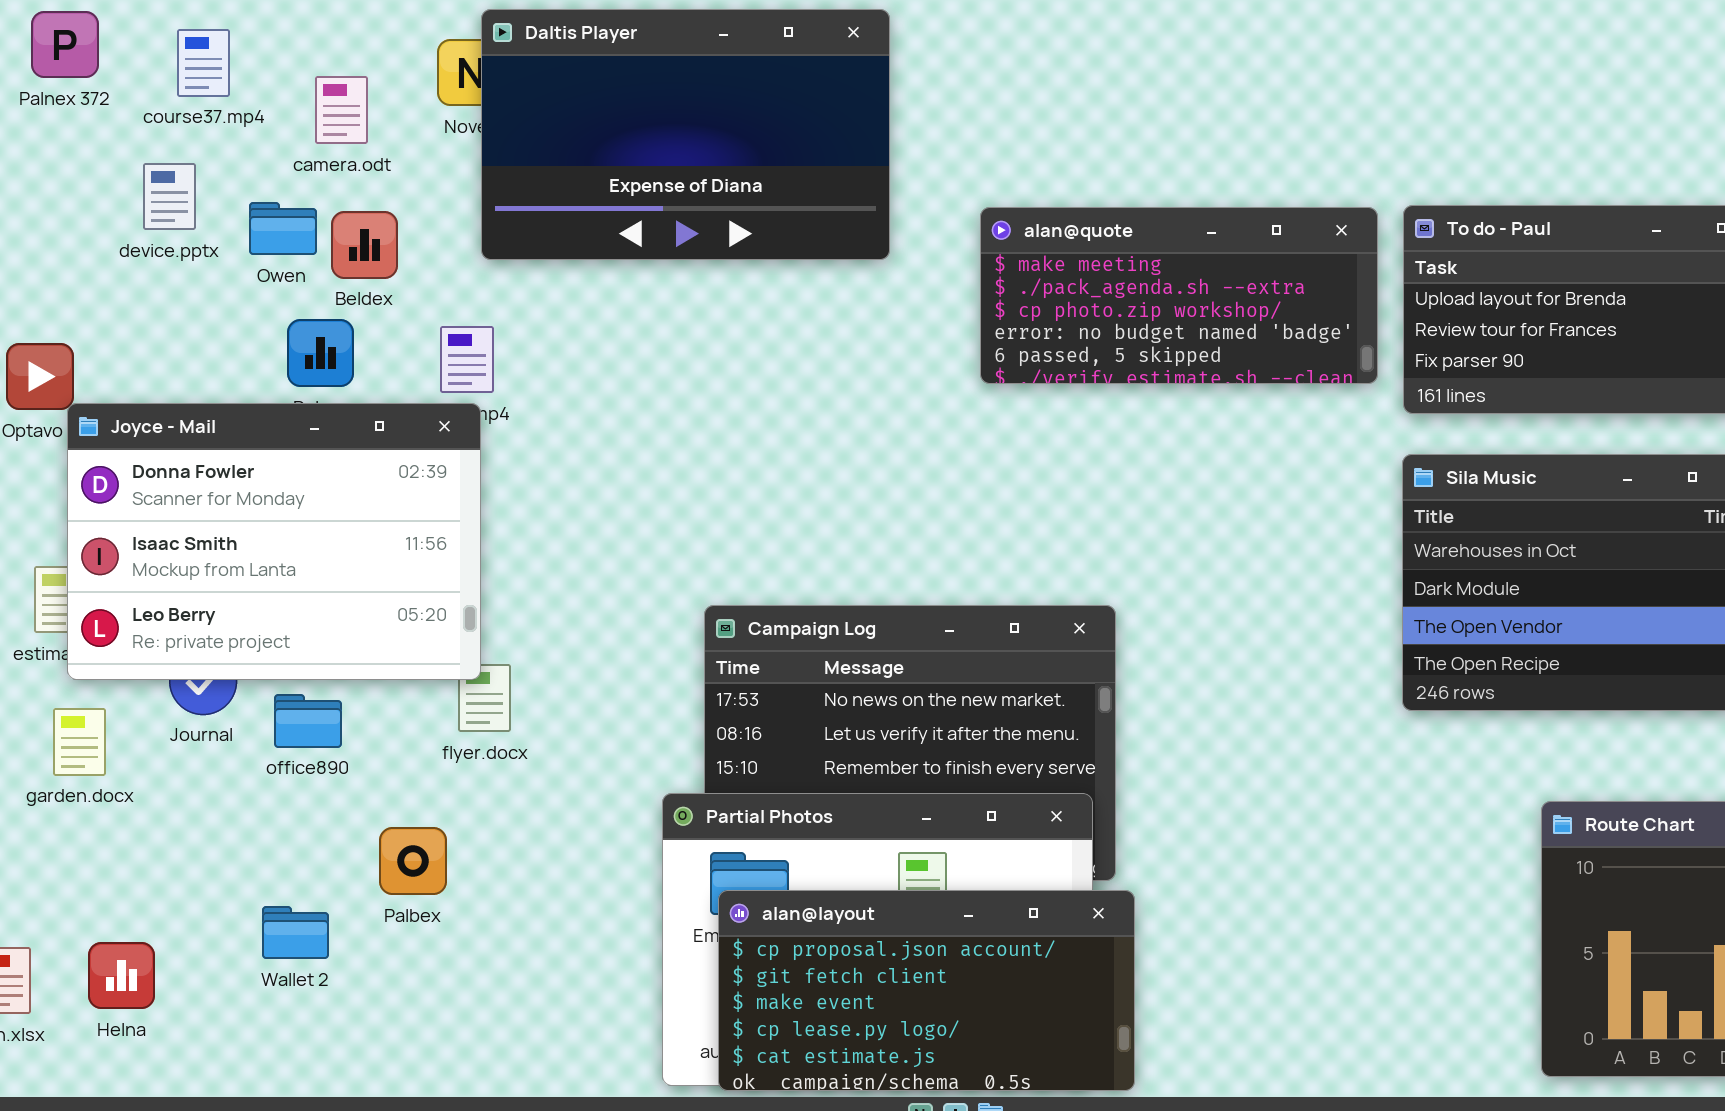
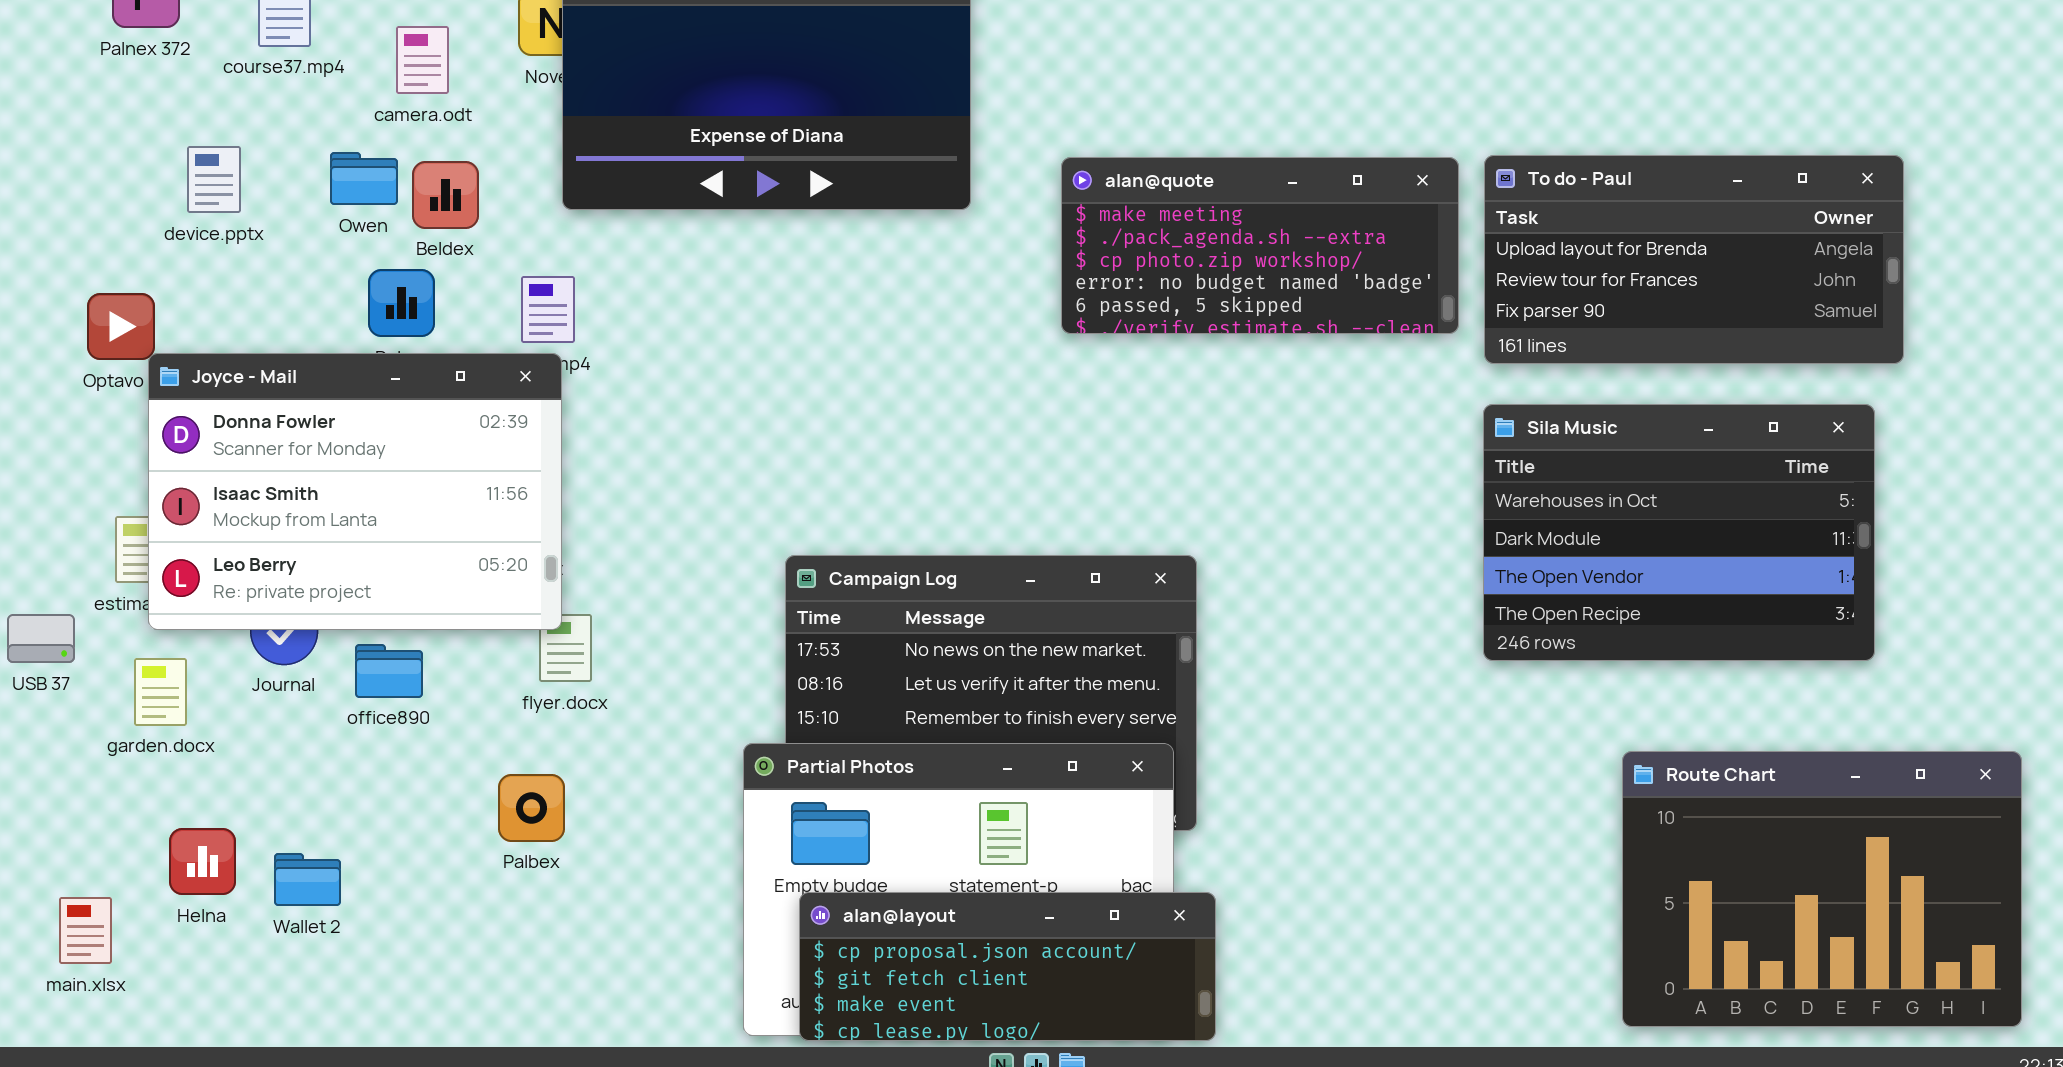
device.pptx: [143,163,196,230] -> [187,146,241,213], moved
Palbex: [379,827,447,895] -> [498,774,565,842], moved
alan@layout: [718,890,1135,1091] -> [799,892,1216,1041], resized
Wallet 2: [262,906,329,959] -> [274,853,341,906], moved
Helna: [88,942,155,1009] -> [169,828,236,895], moved

